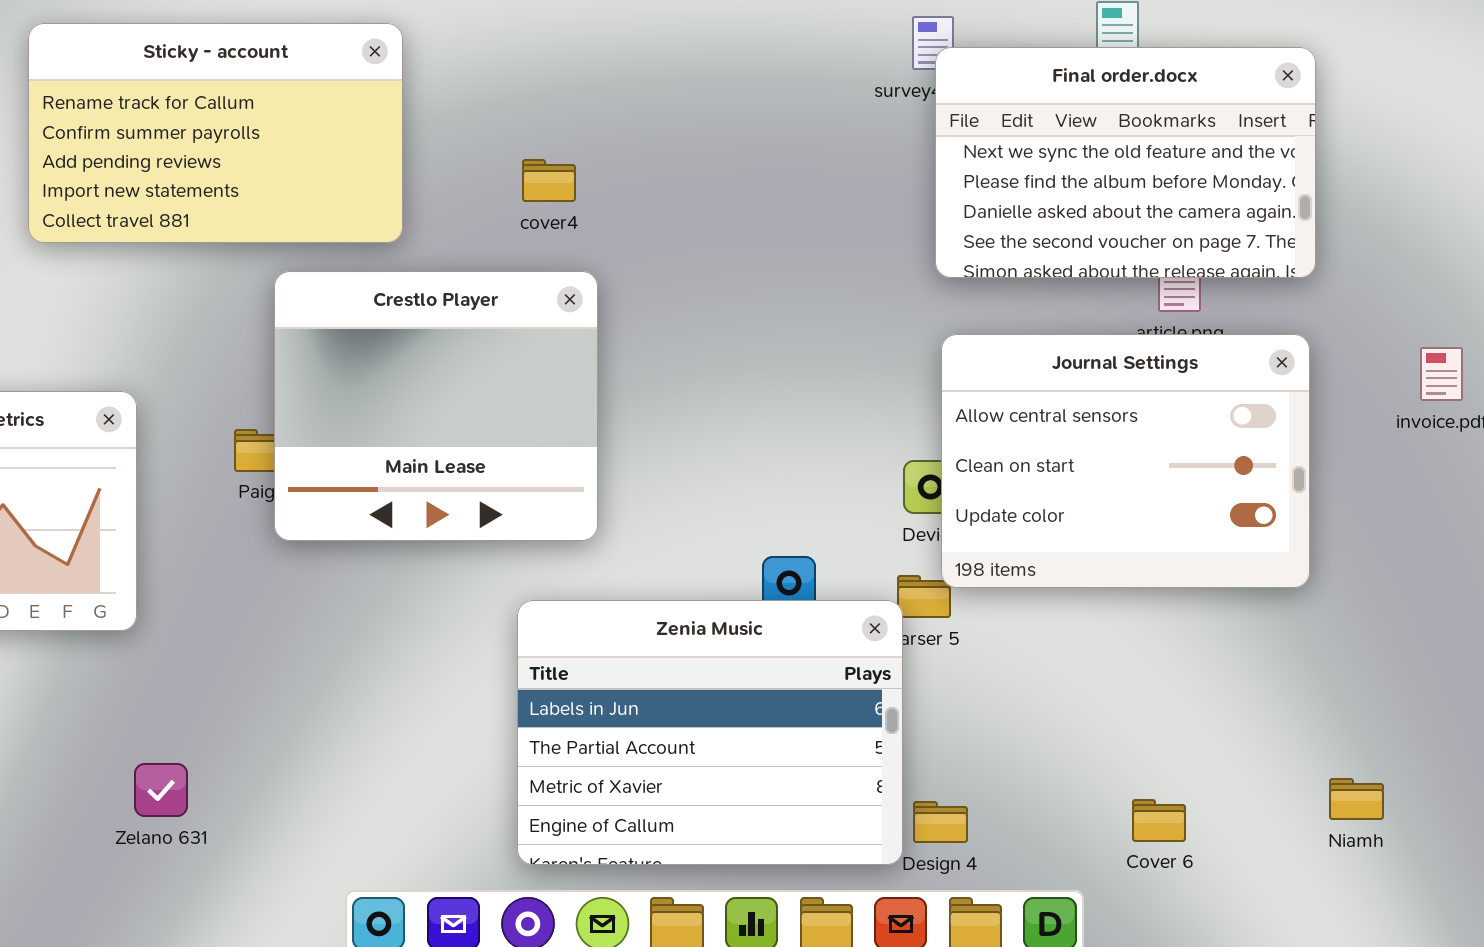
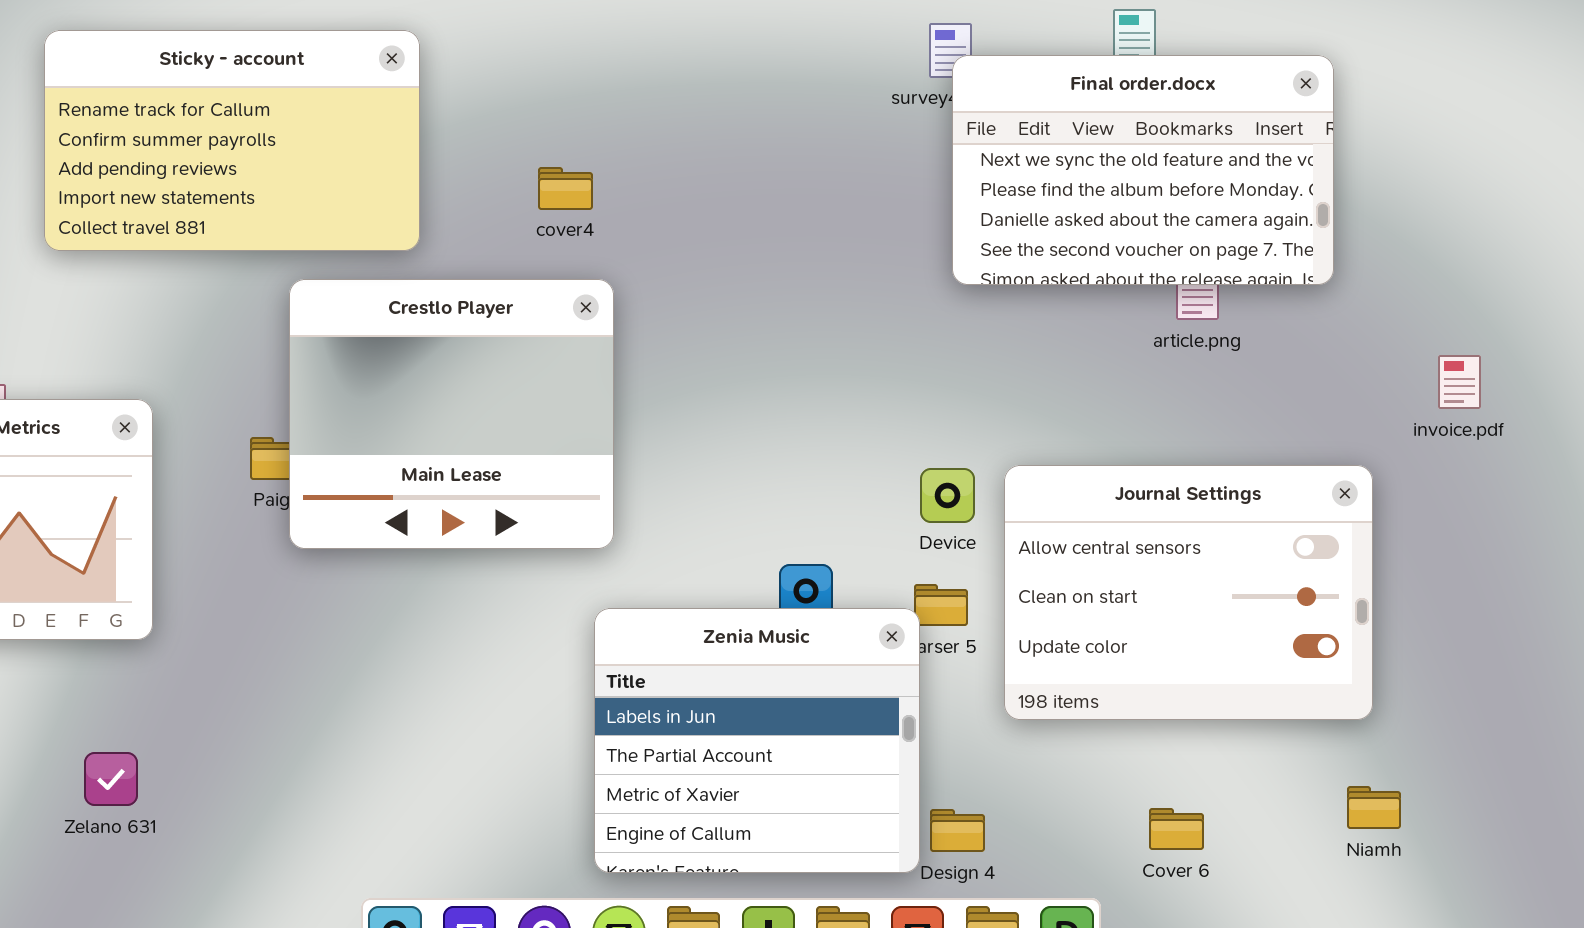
Journal Settings: [941,334,1310,588] -> [1004,465,1373,720], moved
Zenia Music: [517,600,903,865] -> [594,608,920,873], resized
Zelano 631: [134,763,188,817] -> [84,752,138,806], moved

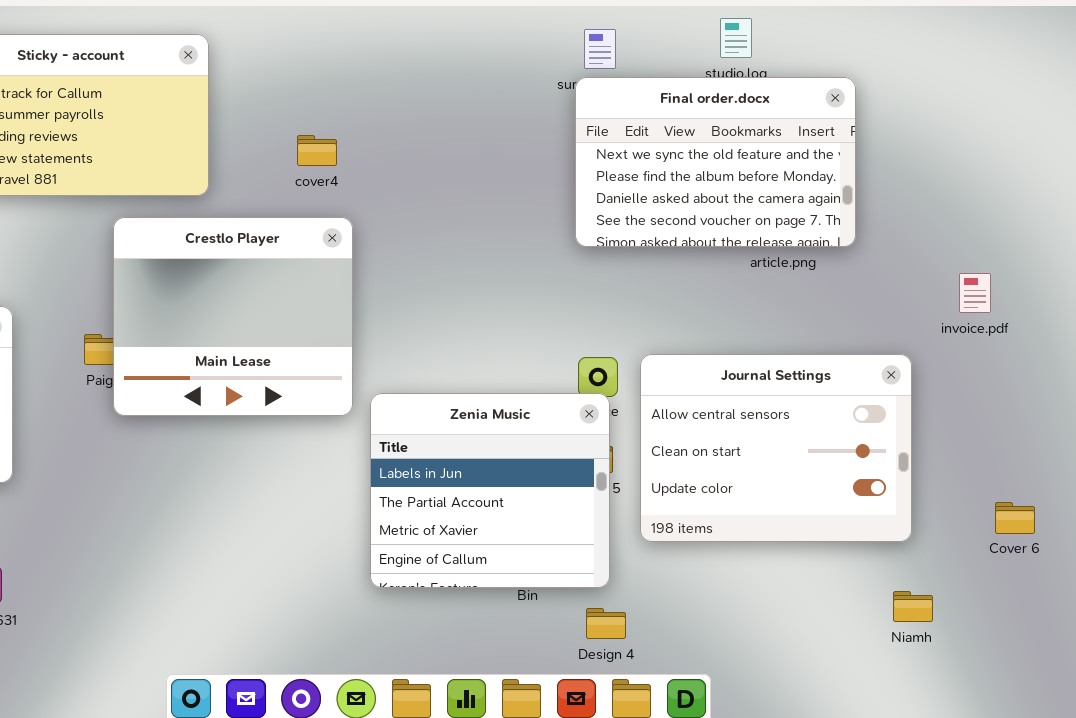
Final order.docx: [952,55,1334,285] -> [575,77,856,247], moved
Zenia Music: [594,608,920,873] -> [370,393,610,588], moved
Cover 6: [1149,808,1204,850] -> [995,502,1035,534], moved

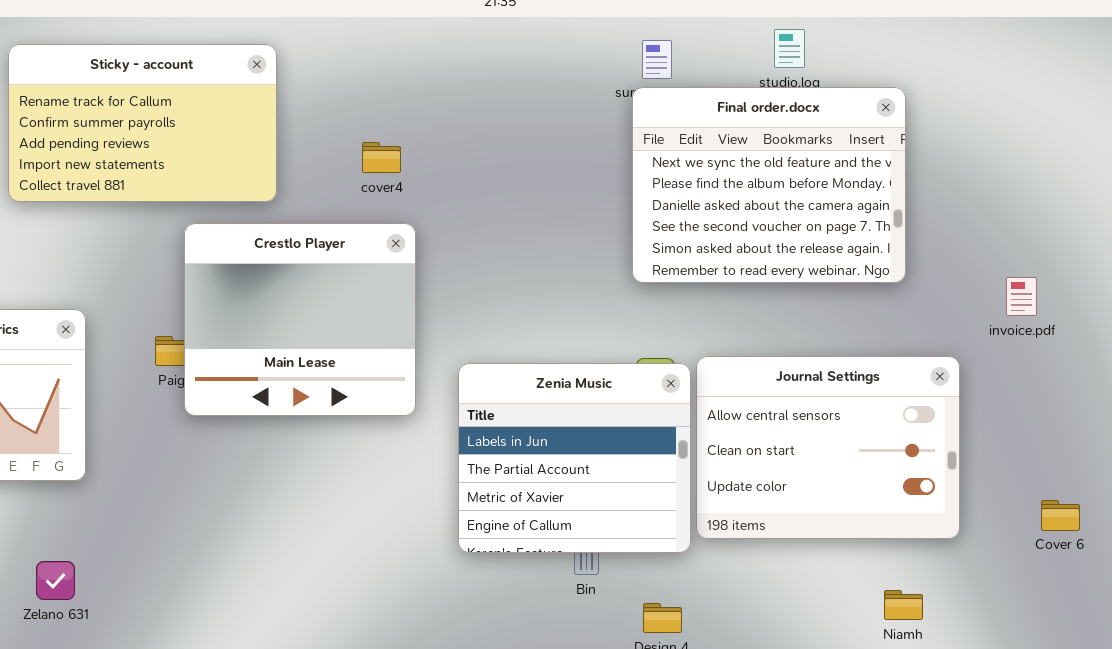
Final order.docx: [575,77,856,247] -> [632,87,906,283], resized
Zenia Music: [370,393,610,588] -> [458,363,691,553], moved
Niamh: [893,591,933,622] -> [884,590,923,620], moved

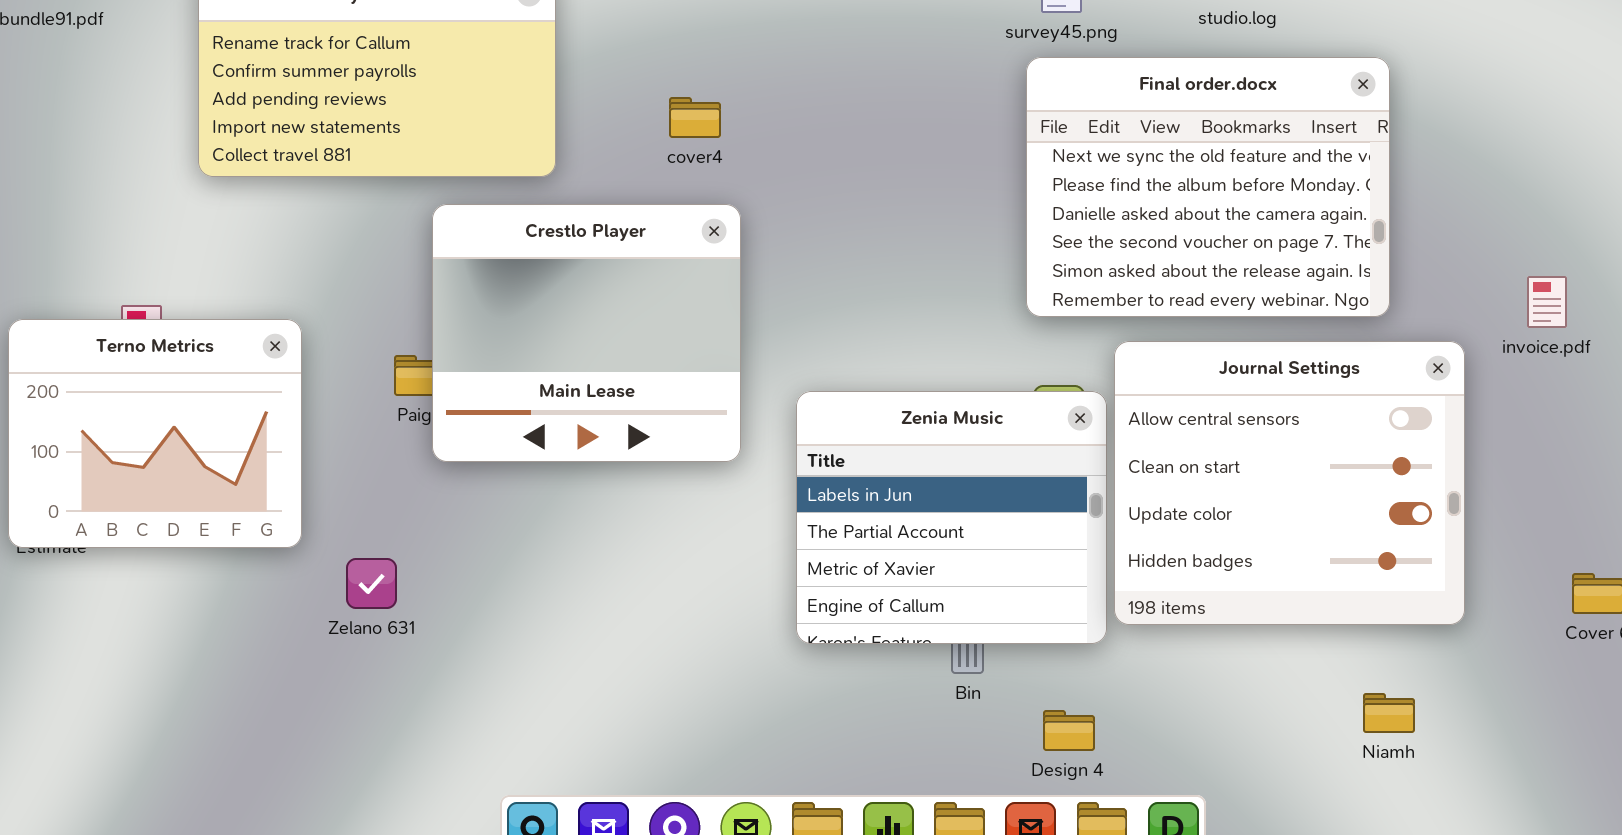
Final order.docx: [632,87,906,283] -> [1026,57,1390,317], moved
Journal Settings: [696,356,960,539] -> [1114,341,1465,625], resized
Zelano 631: [36,561,75,600] -> [346,558,397,609], moved

